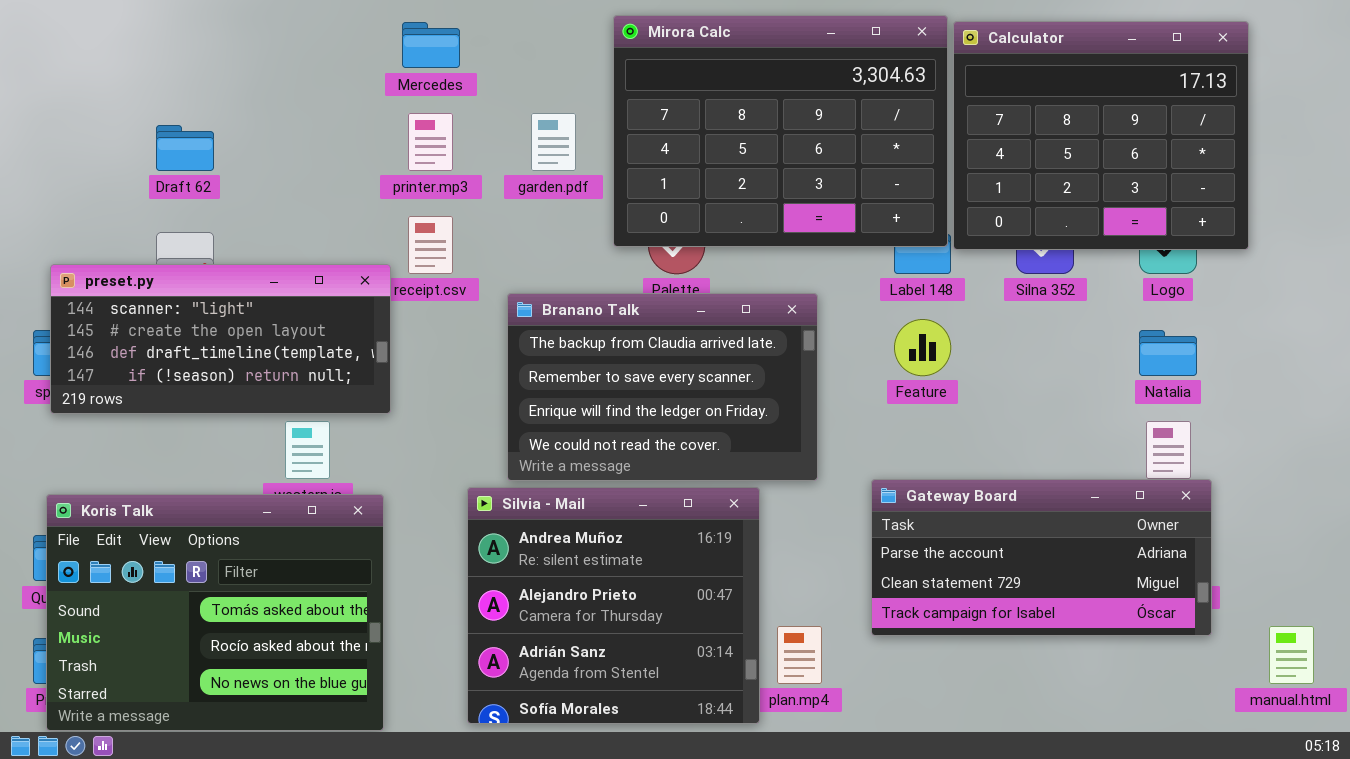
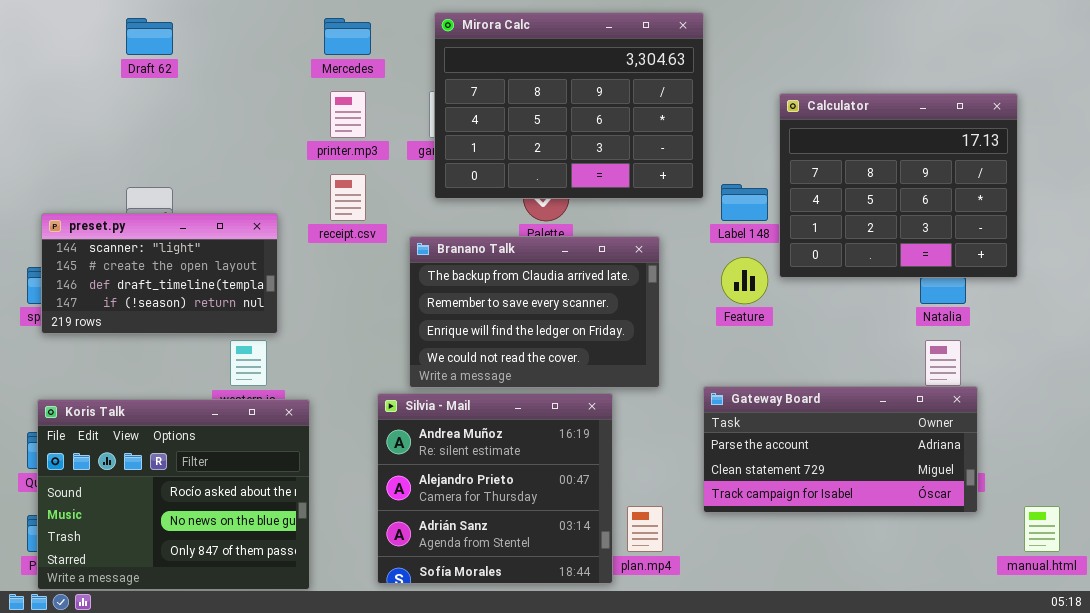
Mirora Calc: [613,15,948,247] -> [434,12,704,199], moved
Calculator: [953,21,1249,250] -> [779,93,1018,278], moved
Draft 62: [156,125,214,171] -> [126,18,173,55], moved
preset.py: [50,264,391,414] -> [41,213,278,334], resized
Koris Talk: [46,494,384,731] -> [37,399,310,590], scrolled down 1 row

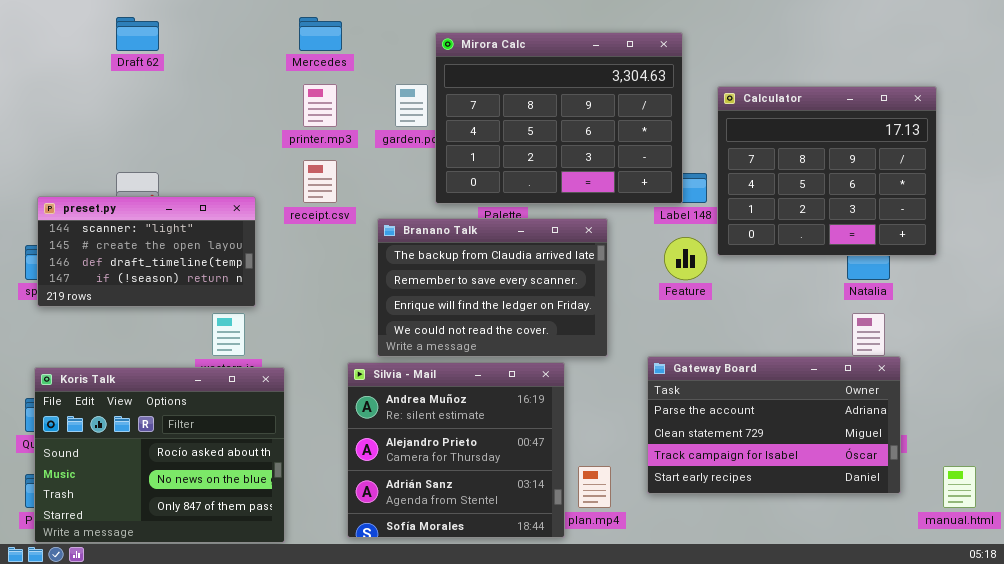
Mirora Calc: [434,12,704,199] -> [435,32,683,204], moved
Gateway Board: [703,386,978,513] -> [647,356,901,494], resized

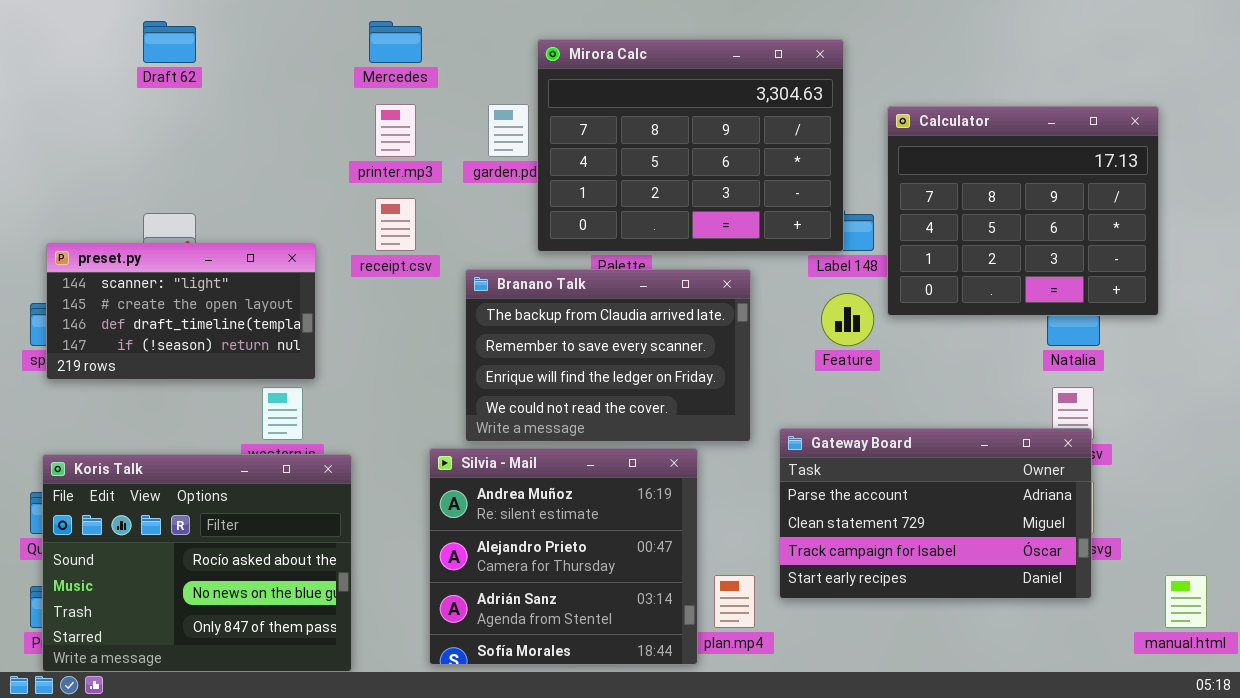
Gateway Board: [647,356,901,494] -> [779,428,1092,599], moved

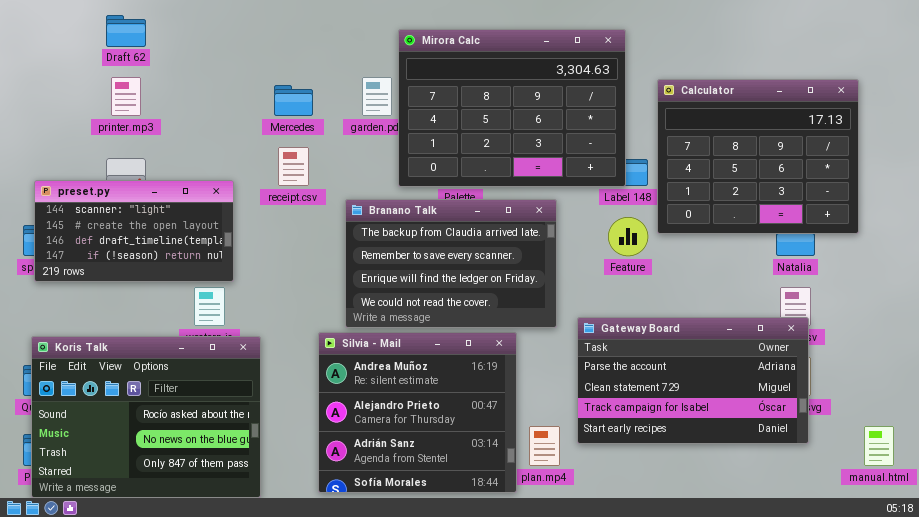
Mercedes: [369,21,422,63] -> [274,85,313,116], moved
printer.mp3: [375,104,416,157] -> [111,77,141,116], moved

